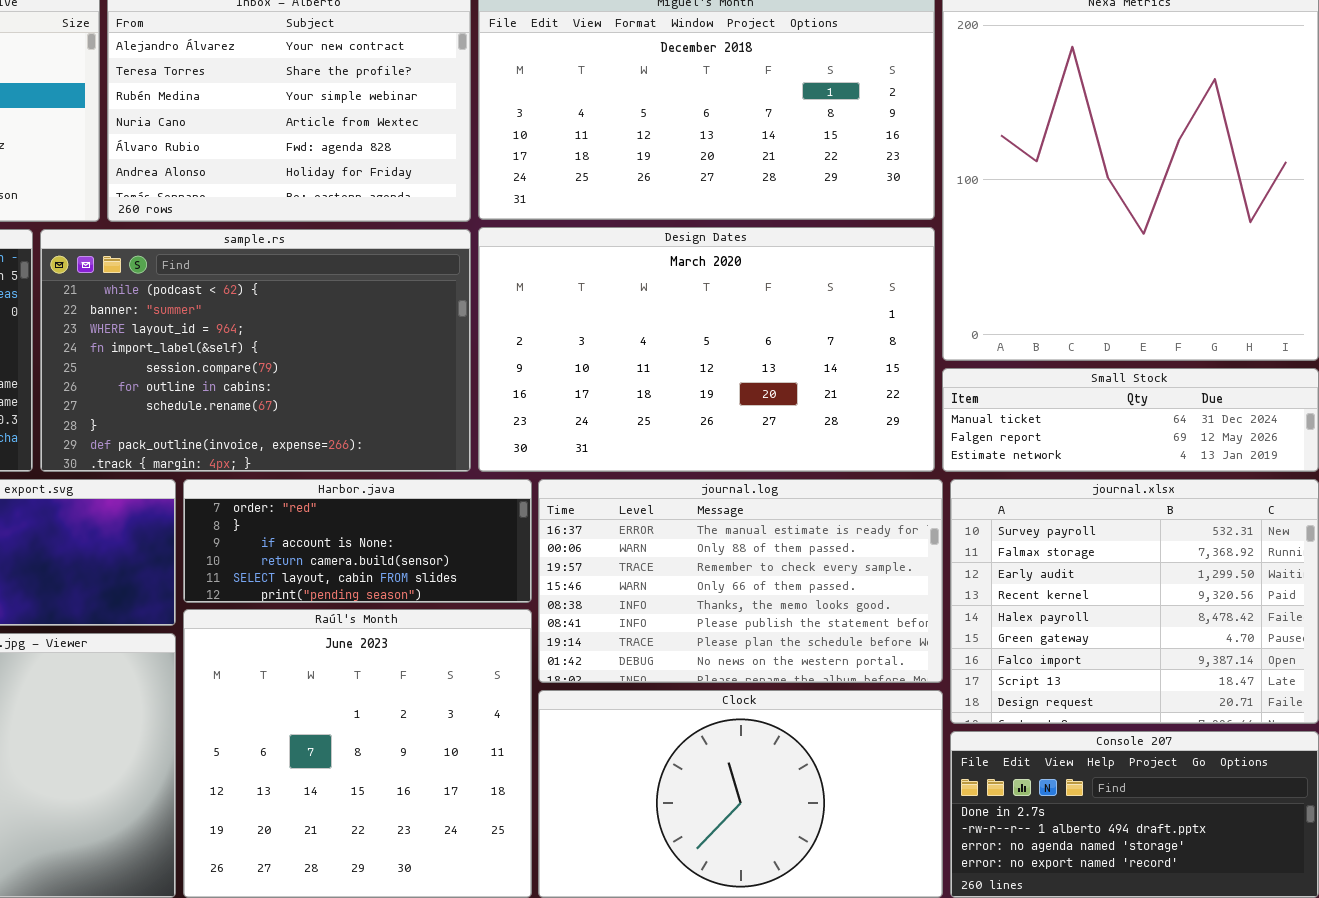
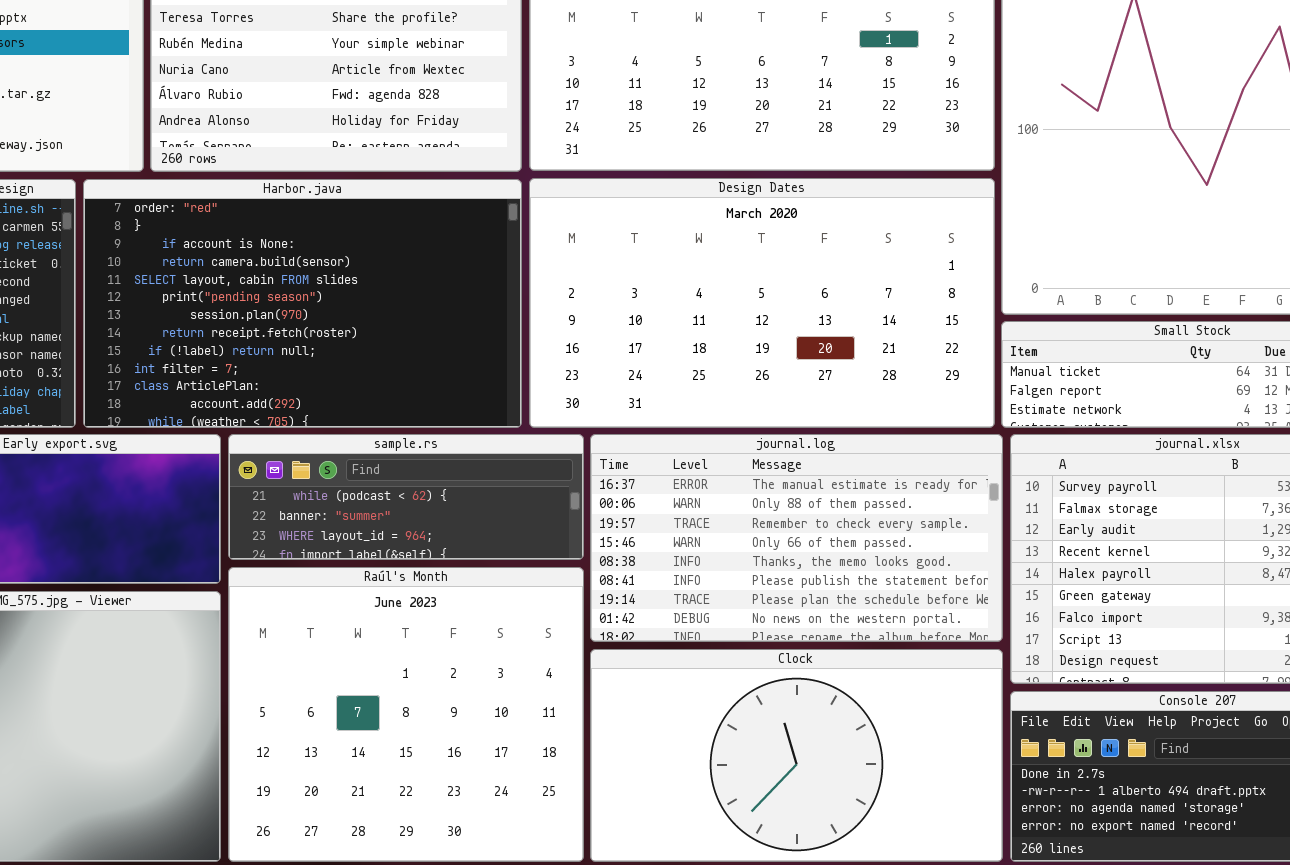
sample.rs: [40,229,471,472] -> [228,434,584,560], moved, resized
Harbor.java: [183,479,532,603] -> [83,179,522,428], moved, resized

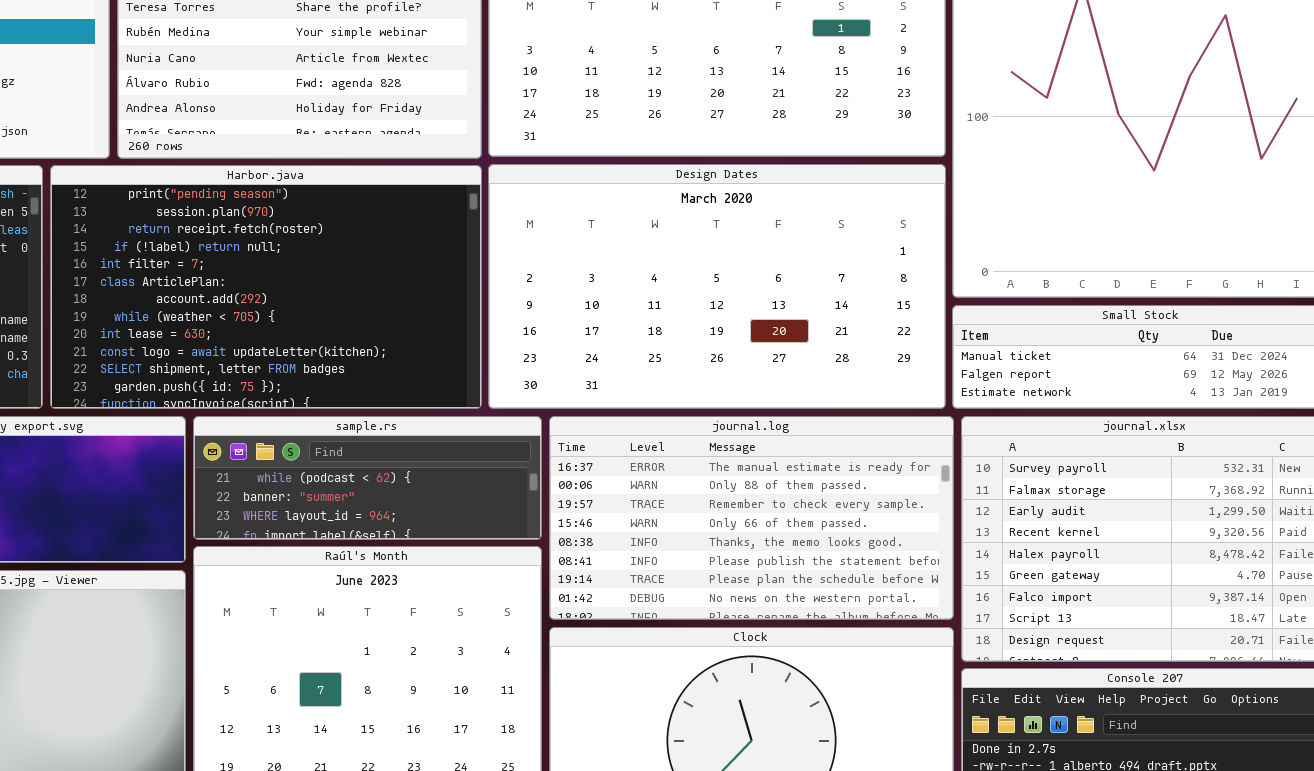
Harbor.java: [83,179,522,428] -> [50,165,482,409], scrolled down 5 rows

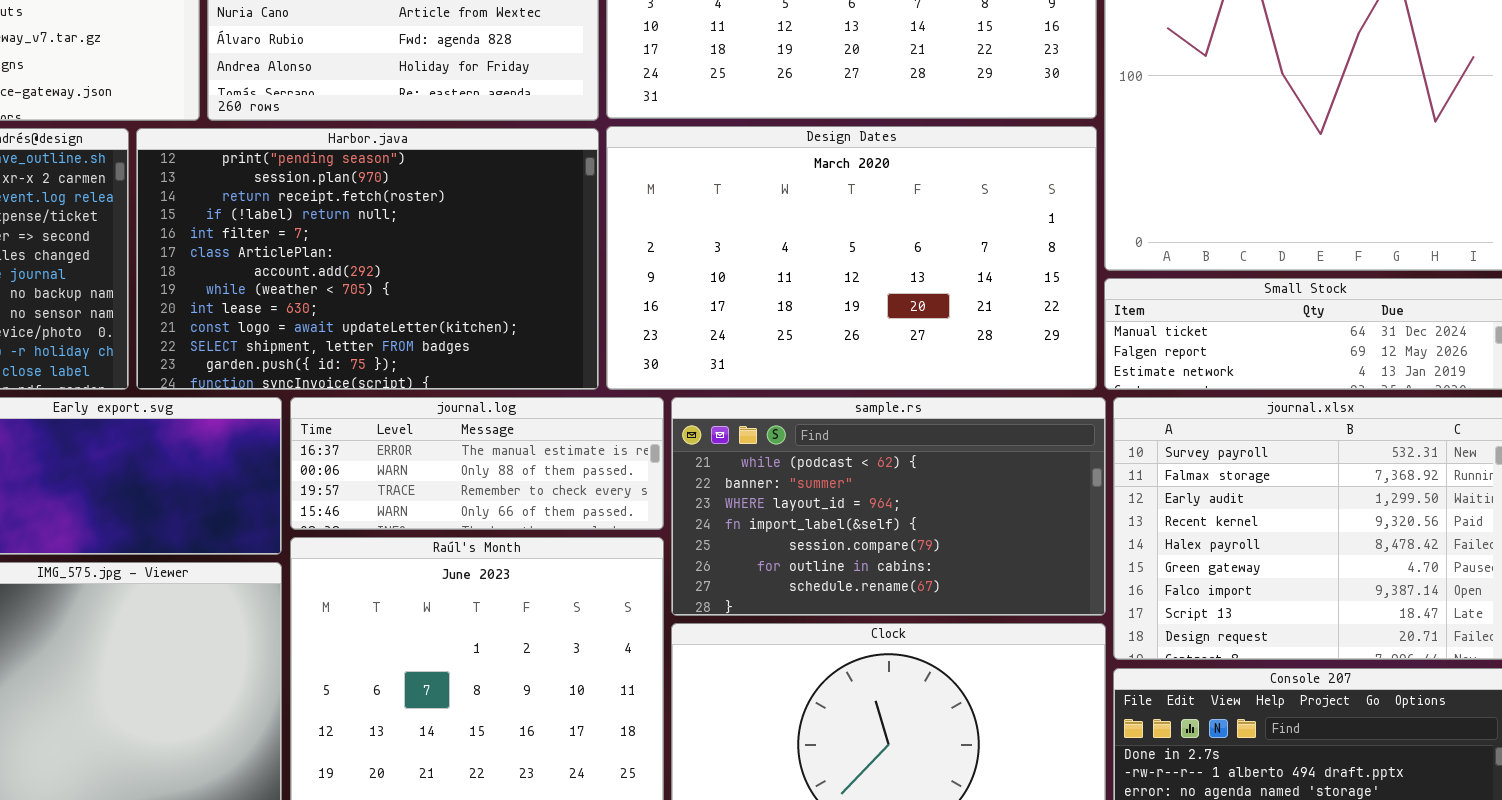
sample.rs: [193,416,542,540] -> [671,397,1106,616], moved, resized
journal.log: [549,416,954,620] -> [290,397,664,530], moved, resized

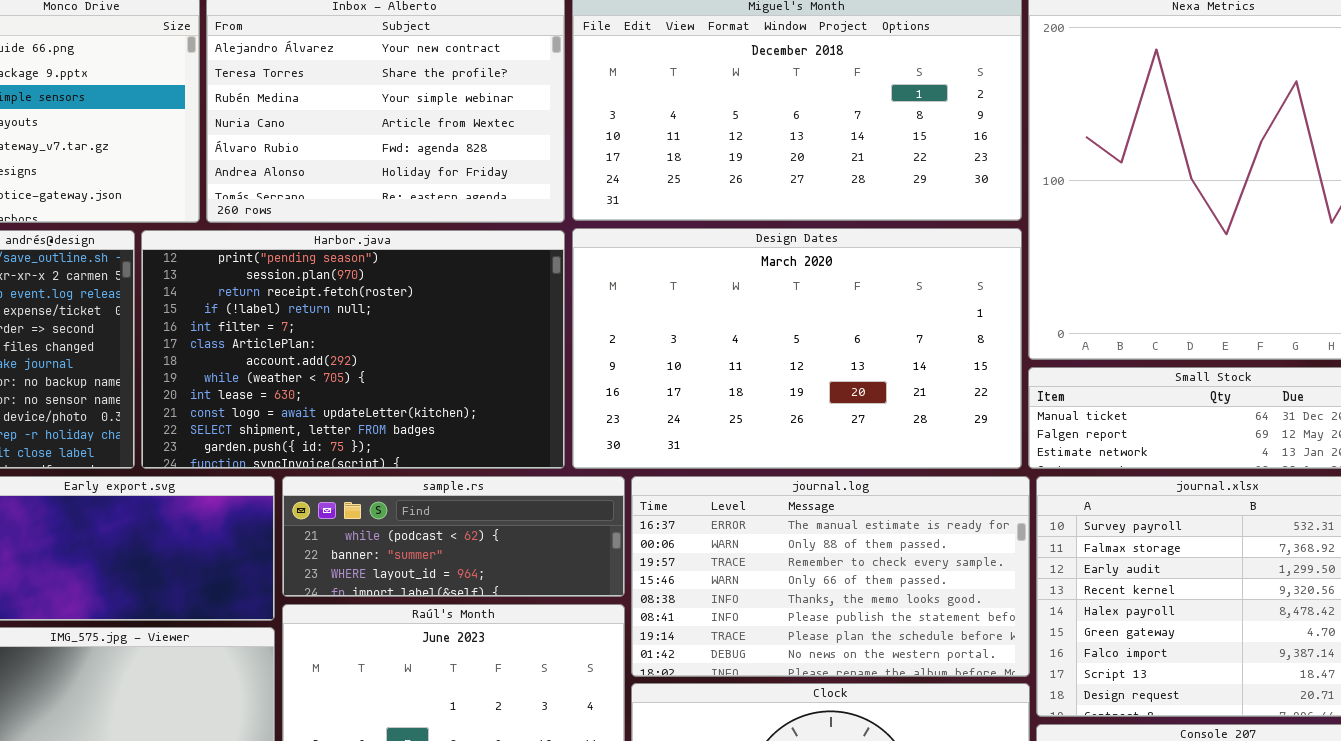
journal.log: [290,397,664,530] -> [631,476,1030,677], moved, resized
sample.rs: [671,397,1106,616] -> [282,476,625,597], moved, resized

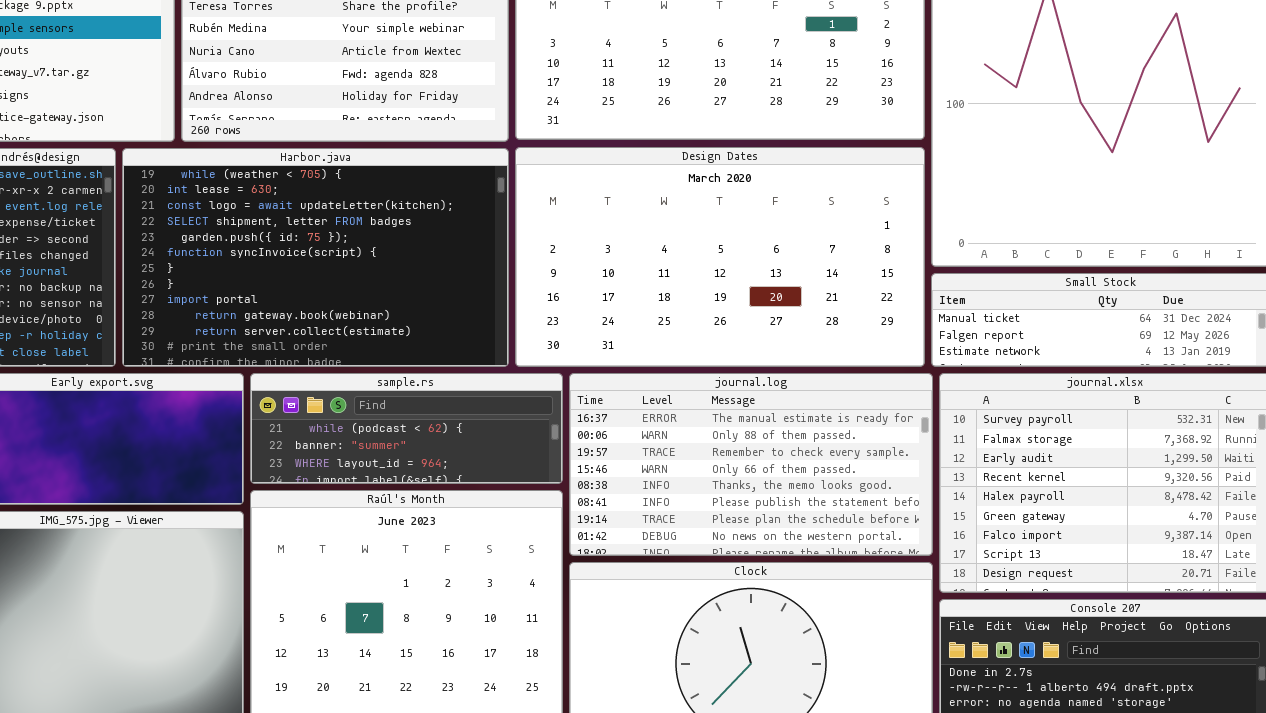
Harbor.java: [141,230,565,469] -> [122,148,509,367], scrolled down 7 rows

